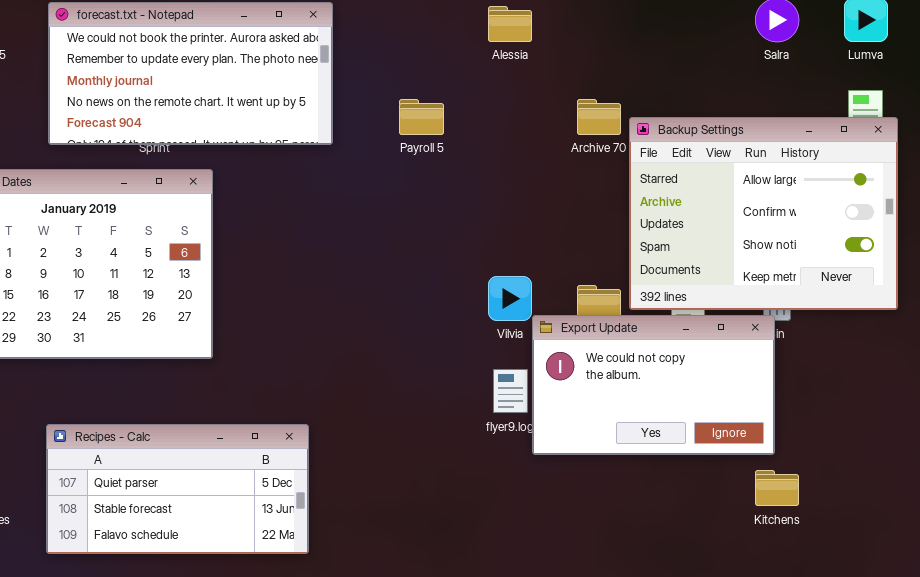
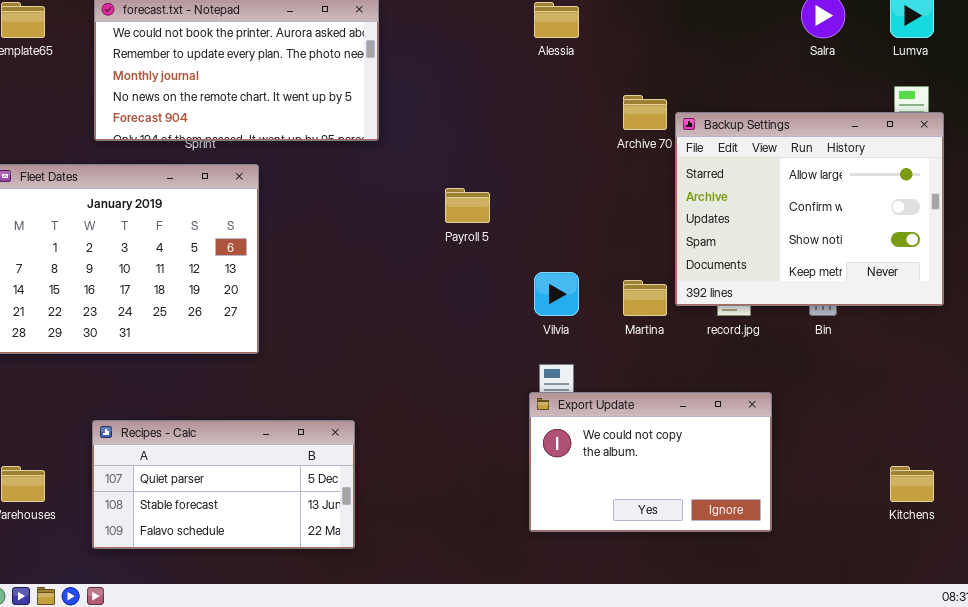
Payroll 5: [399,99,444,135] -> [445,188,490,223], moved
Export Update: [532,315,775,455] -> [529,392,772,532], moved
Kitchens: [755,470,799,506] -> [890,466,934,502], moved

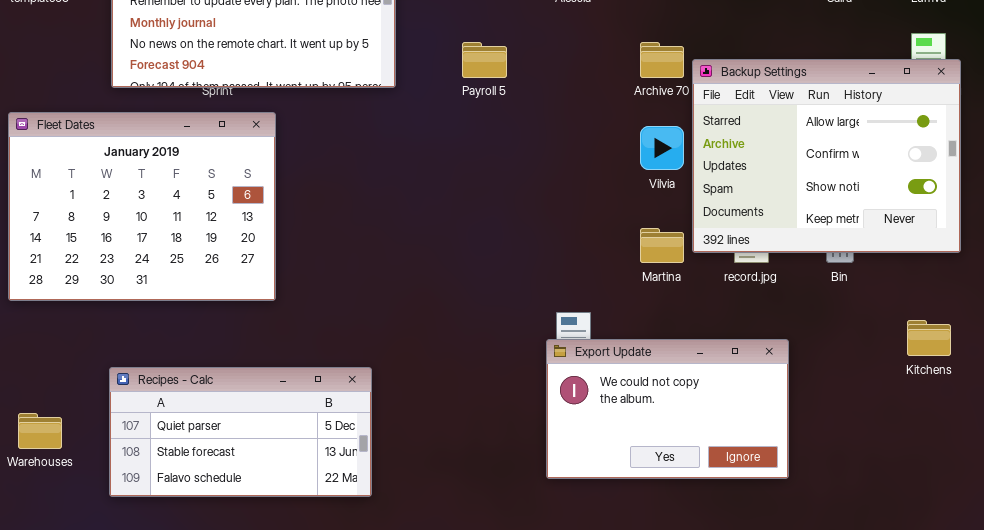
Payroll 5: [445,188,490,223] -> [462,42,507,78], moved
Vilvia: [534,272,579,316] -> [640,126,684,170], moved
Kitchens: [890,466,934,502] -> [907,320,951,356], moved

